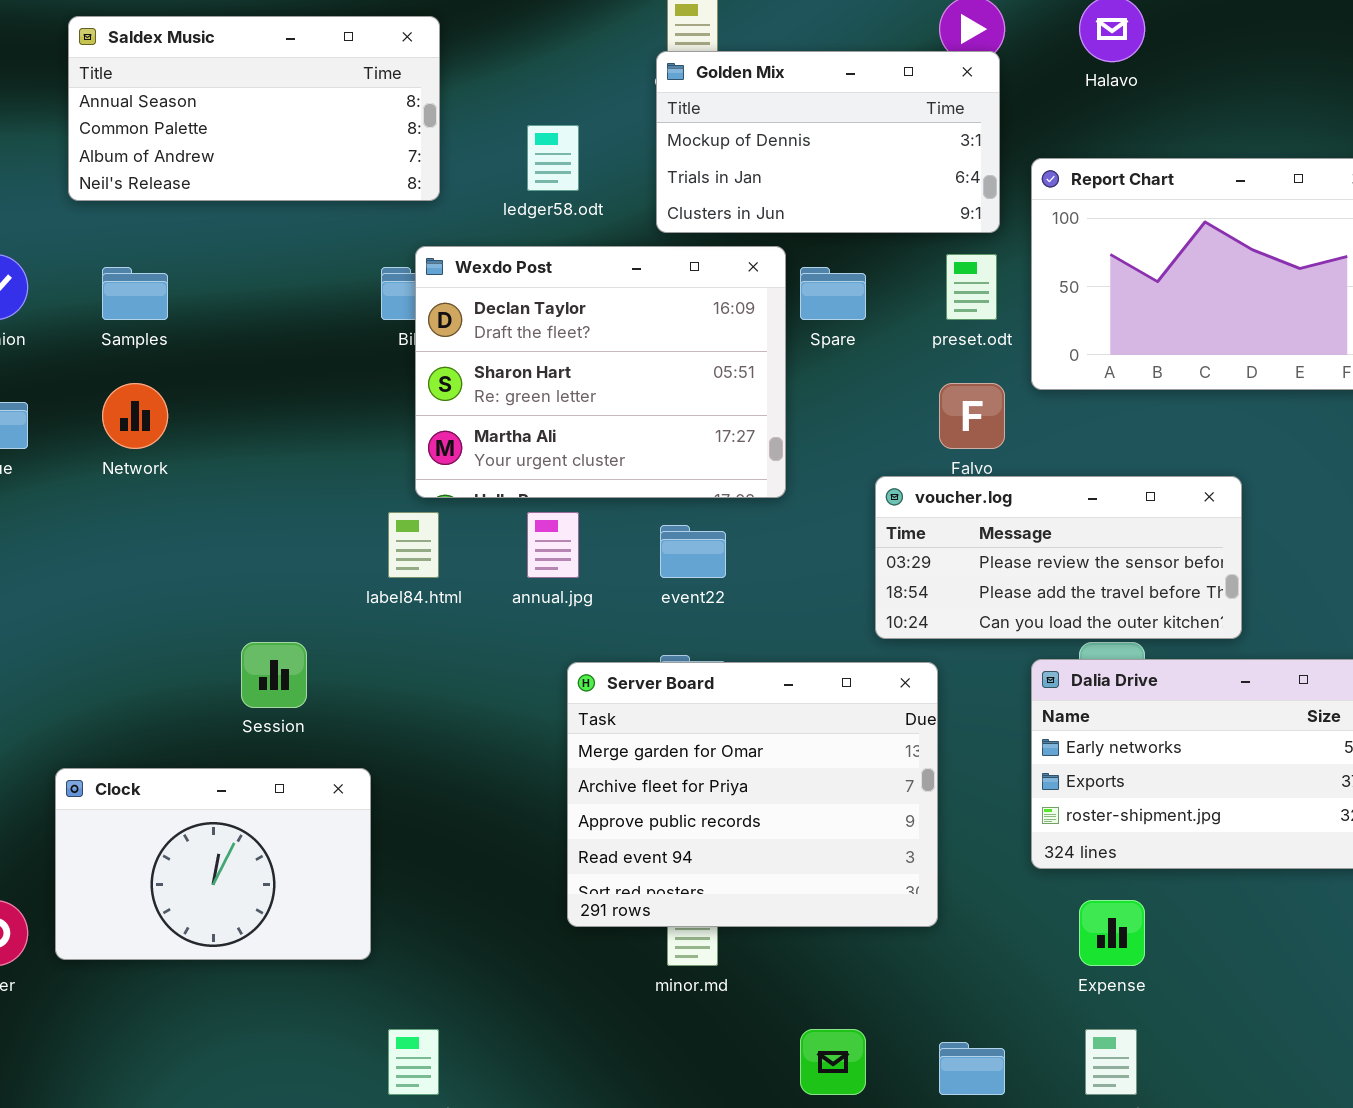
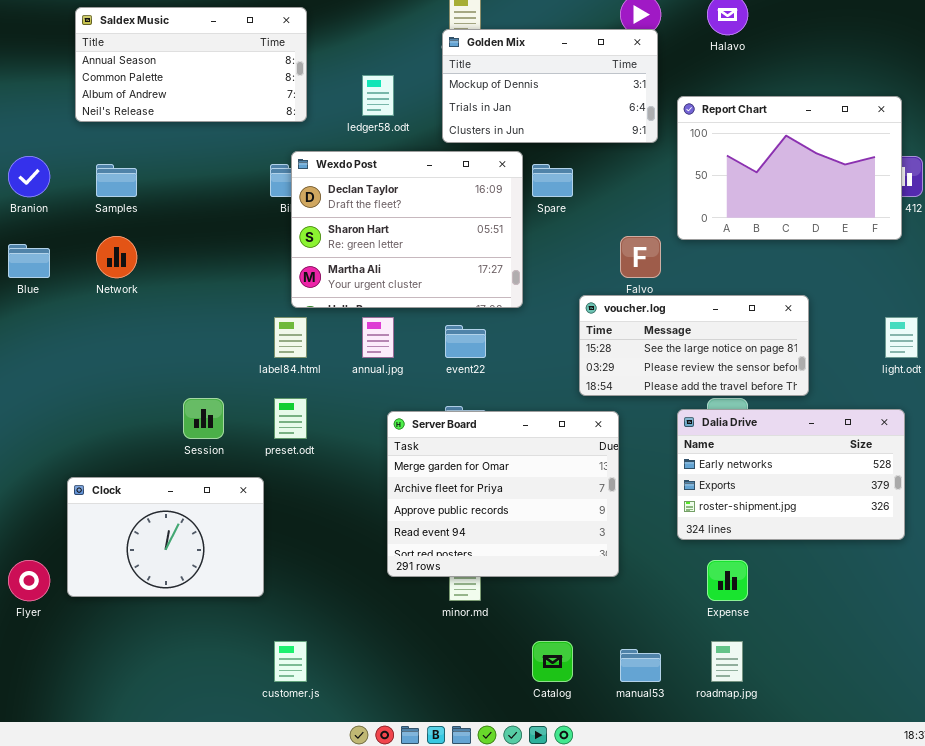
preset.odt: [946,254,997,320] -> [274,398,307,439], moved
voucher.log: [875,476,1242,639] -> [579,295,809,396], scrolled up 1 row

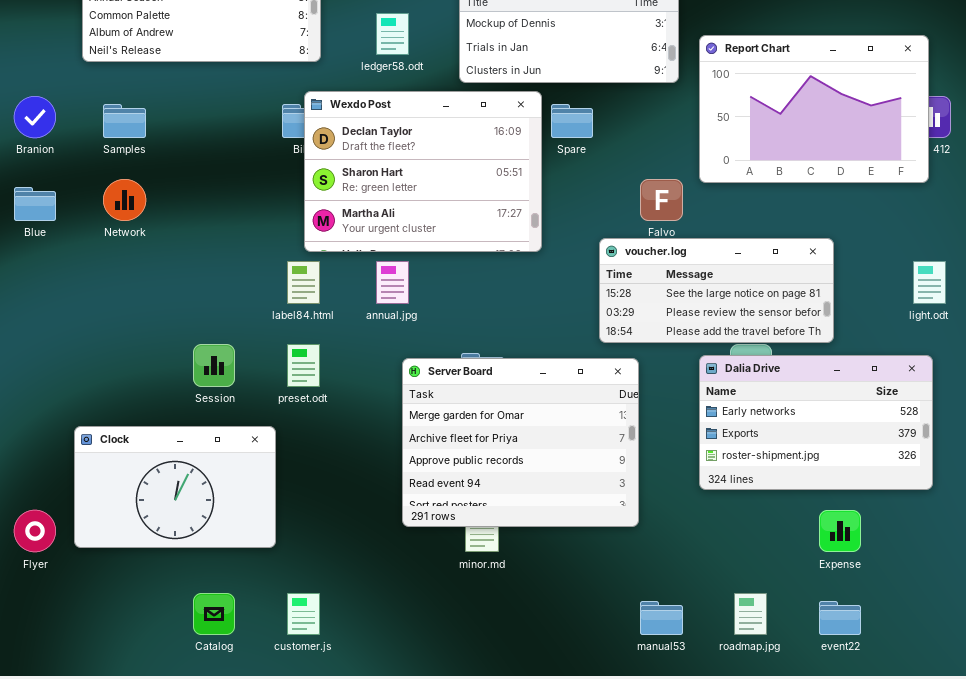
event22: [445,325,486,358] -> [819,601,861,635], moved
Expense: [707,560,748,601] -> [819,510,861,552], moved
Catalog: [532,641,573,682] -> [193,593,235,635], moved

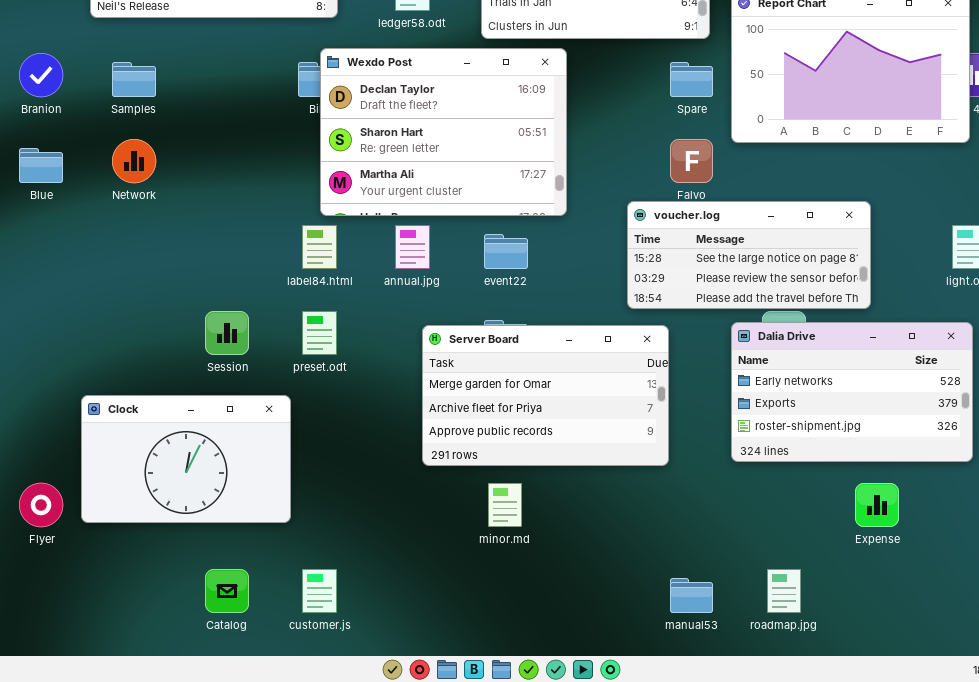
Spare: [551,104,593,138] -> [670,62,713,97], moved
Server Board: [402,358,639,527] -> [422,325,669,466], resized
event22: [819,601,861,635] -> [484,234,528,269], moved

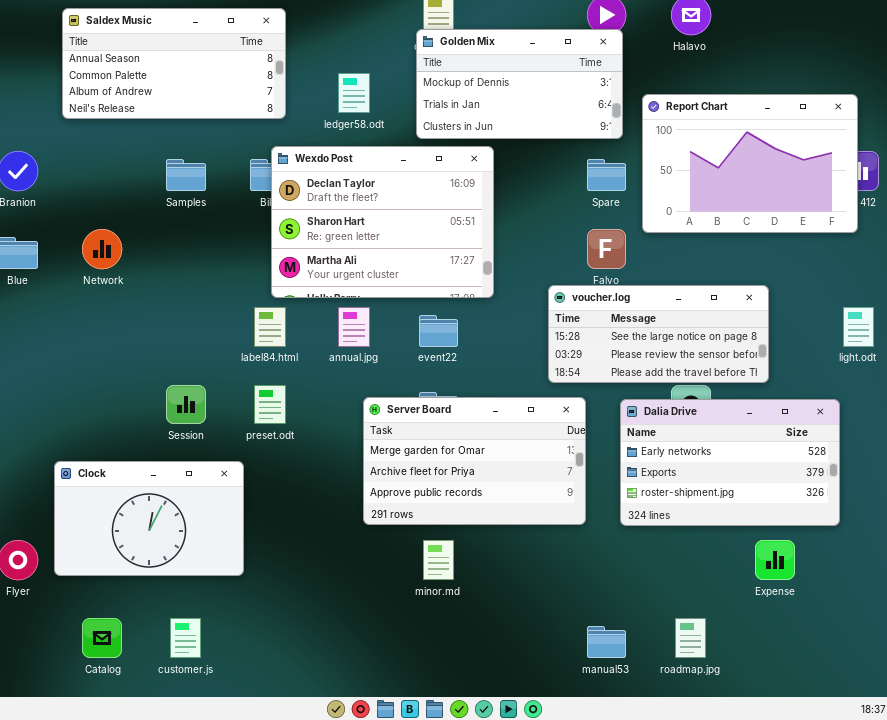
Samples: [112,62,156,97] -> [166,159,206,191], moved
Dalia Drive: [731,322,973,462] -> [620,399,840,526], moved
Catalog: [205,569,249,613] -> [82,618,122,658], moved
customer.js: [302,569,337,613] -> [170,618,201,658], moved

